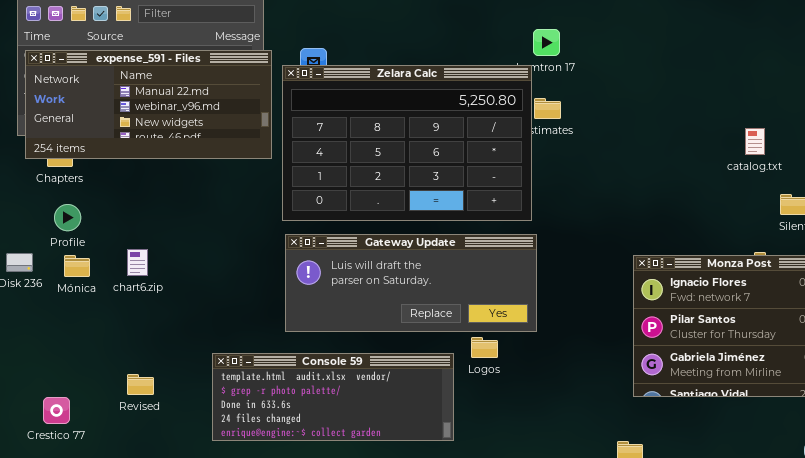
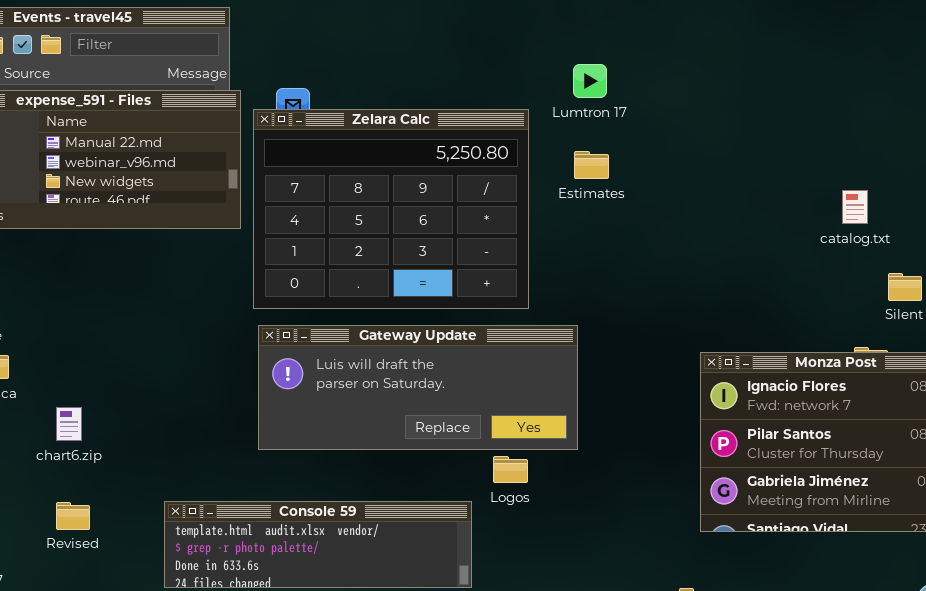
Zelara Calc: [282,65,532,221] -> [253,109,529,309], resized
chart6.zip: [127,249,148,276] -> [56,407,82,441], moved
Console 59: [212,353,454,441] -> [164,501,472,588], resized

